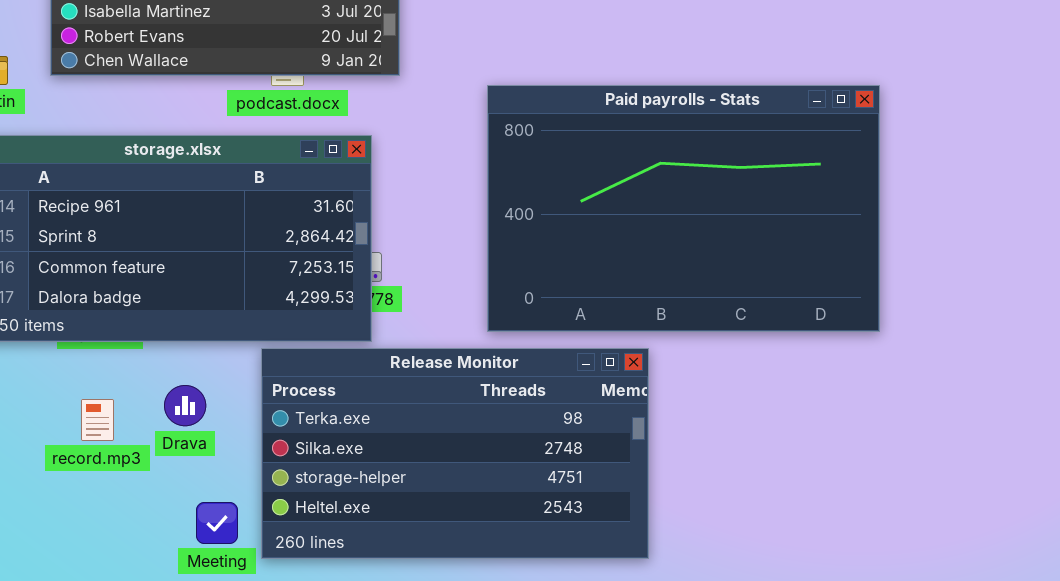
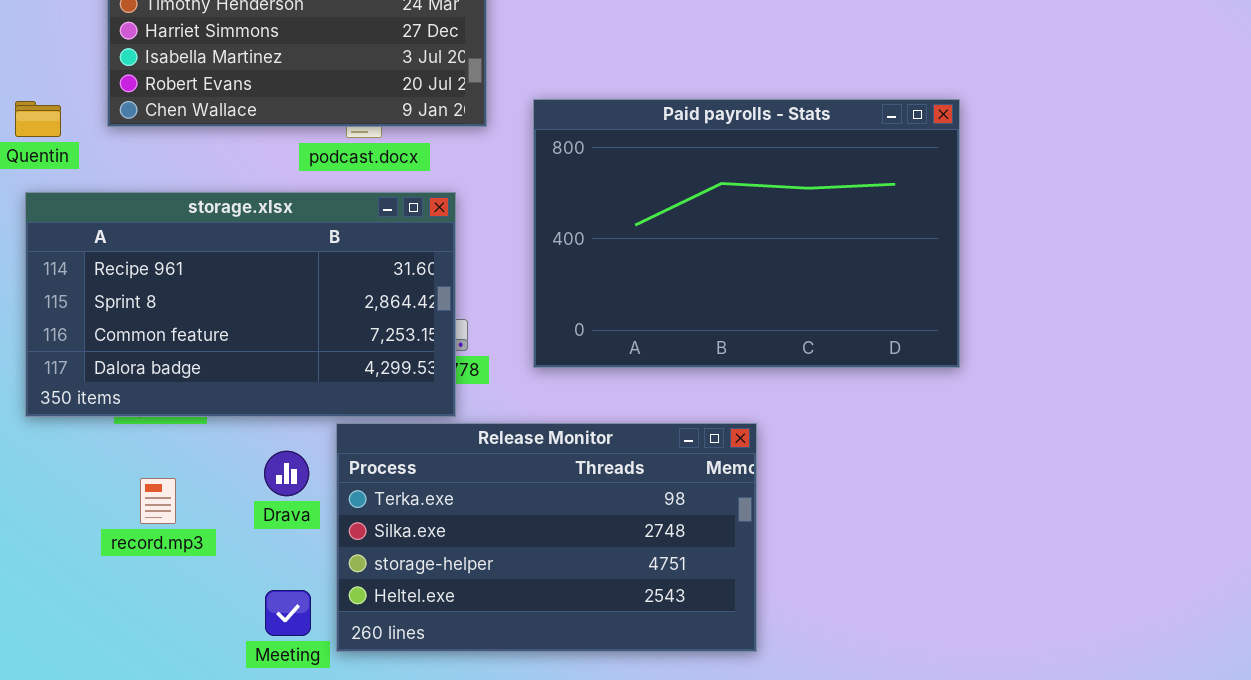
Paid payrolls - Stats: [487,85,880,332] -> [533,99,960,368], moved
Drava: [164,385,206,426] -> [264,451,309,496], moved

